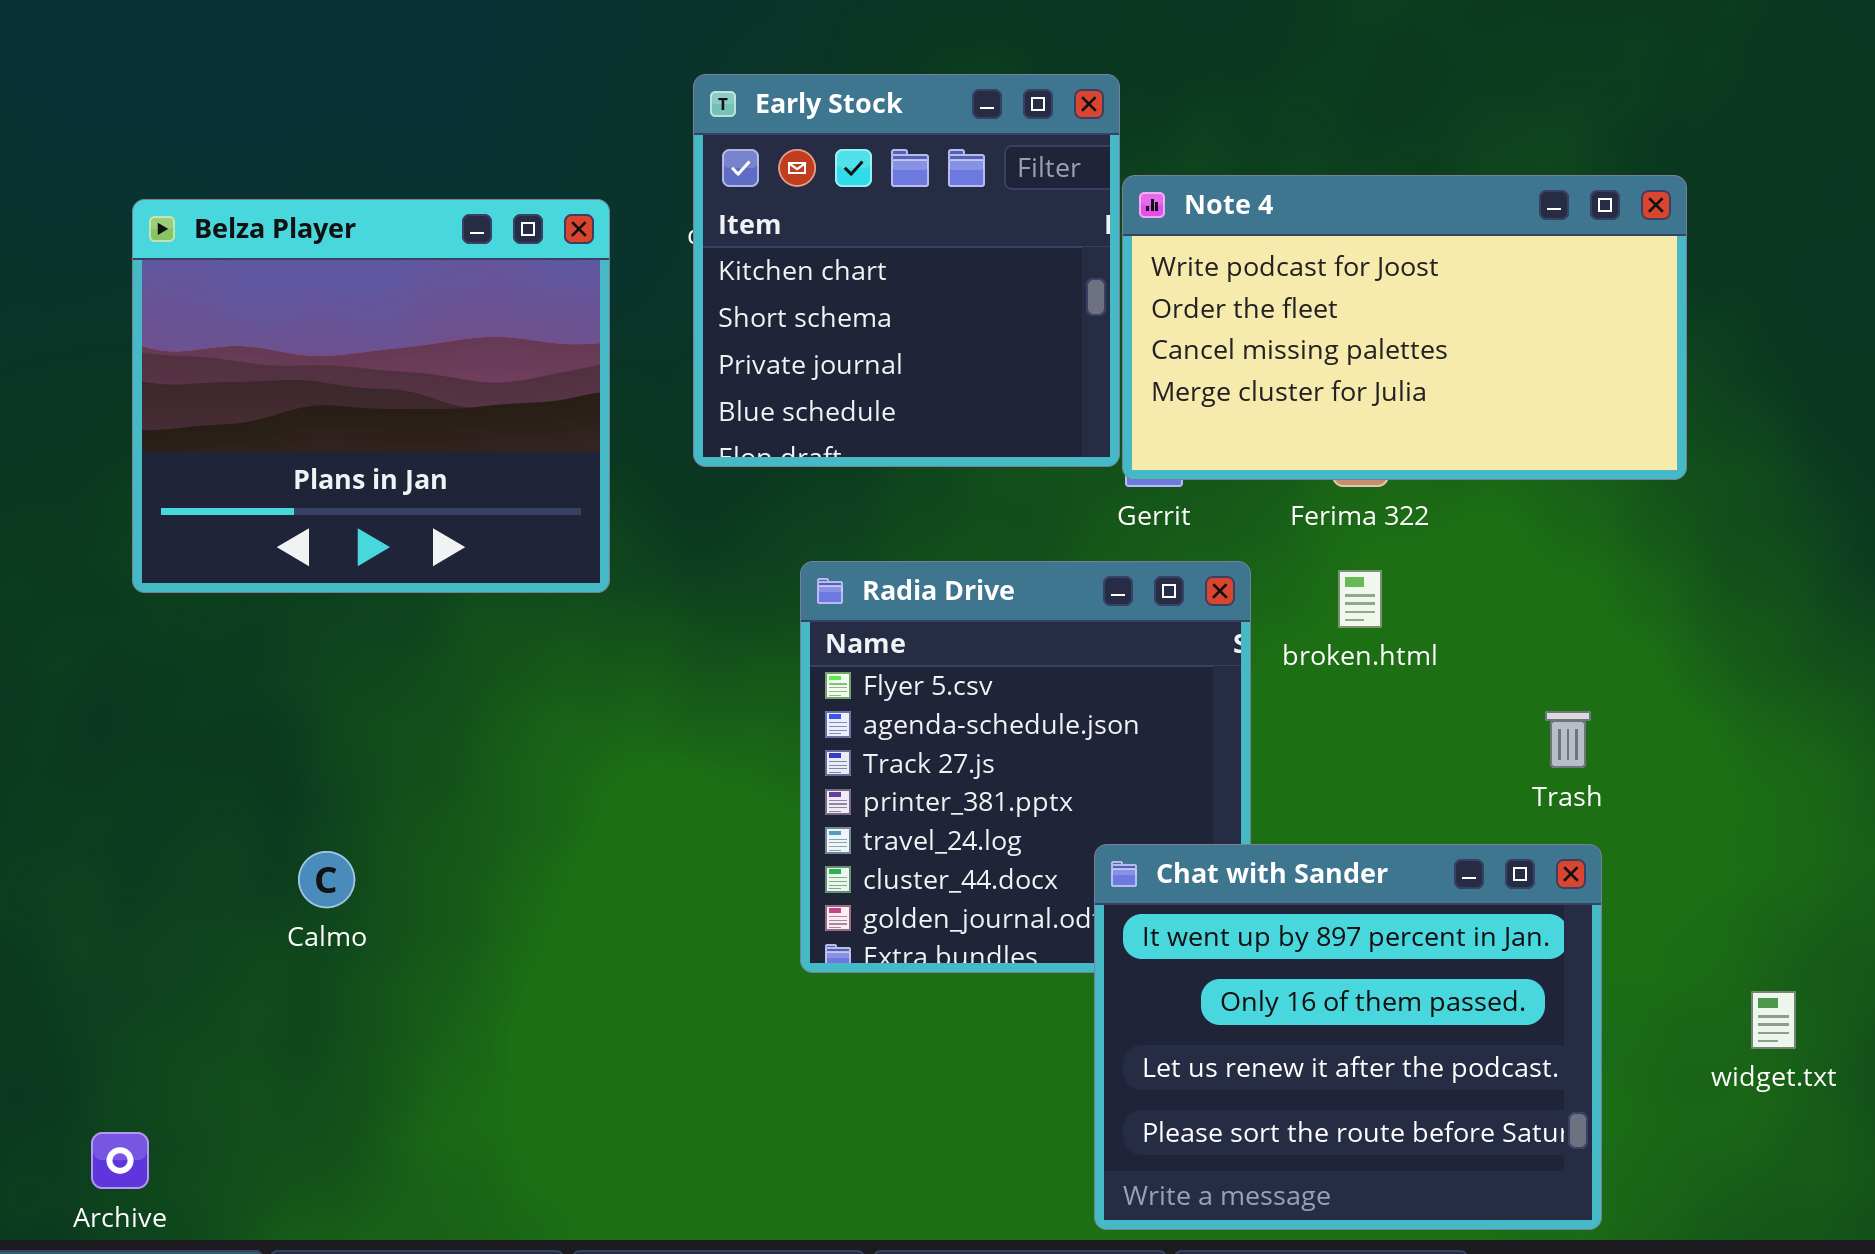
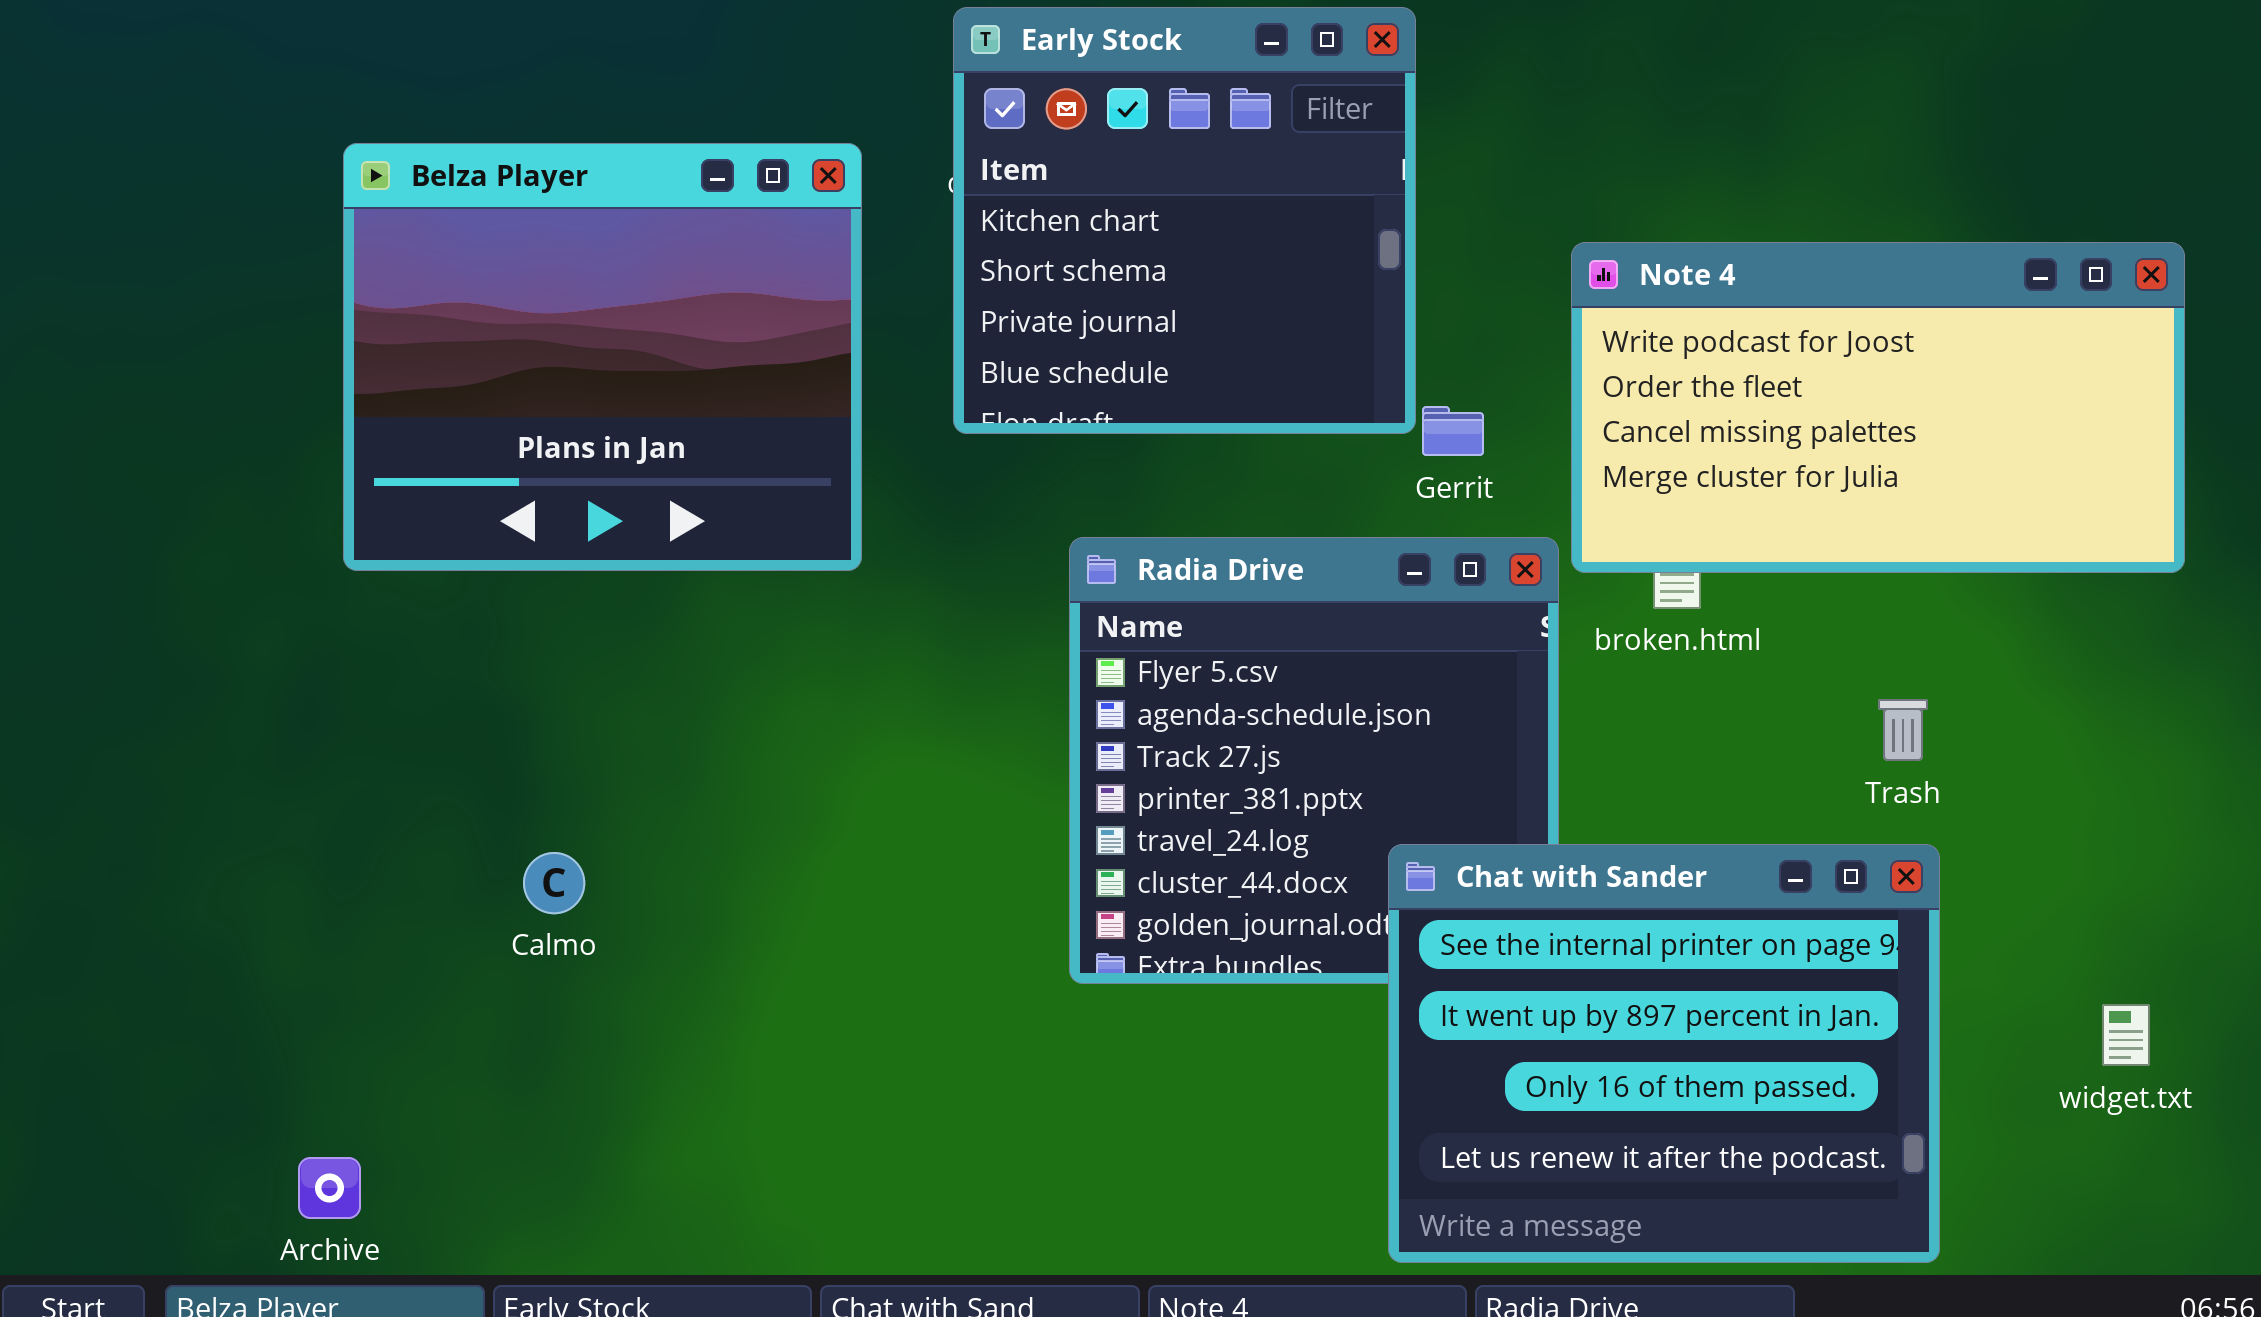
Note 4: [1122,175,1687,480] -> [1571,242,2185,573], moved
Chat with Sander: [1094,844,1602,1230] -> [1388,844,1940,1263], scrolled up 1 row

